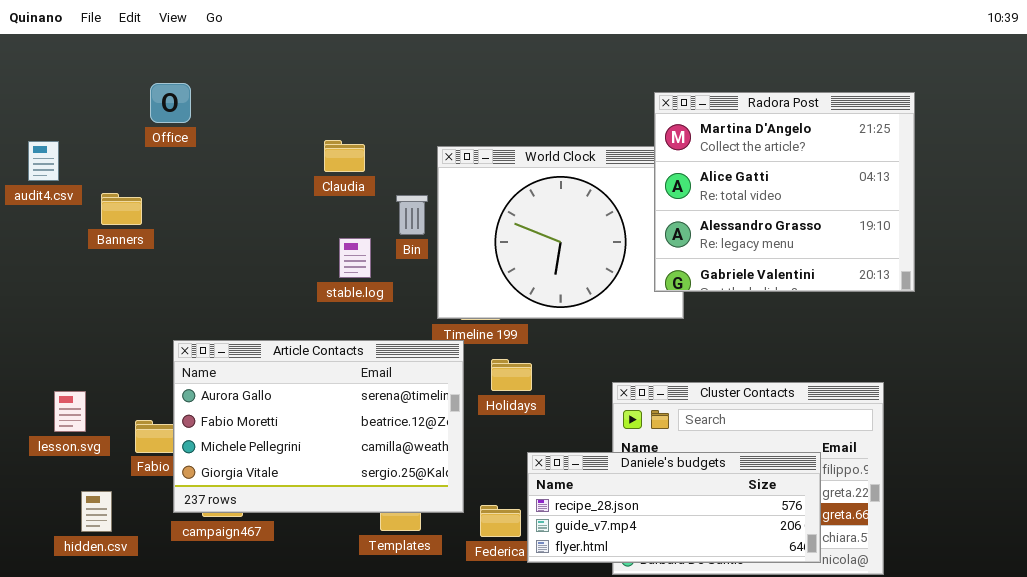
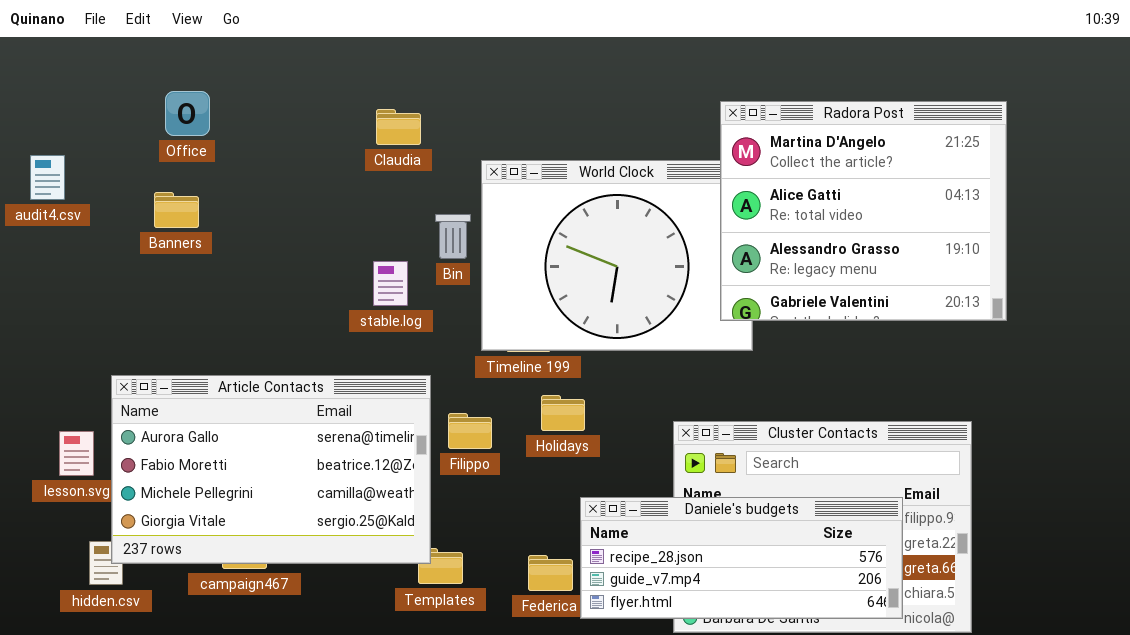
Claudia: [324,140,365,172] -> [376,109,421,145], moved
Banners: [101,193,142,225] -> [154,192,199,228], moved
Article Contacts: [173,340,464,513] -> [111,375,431,564], moved

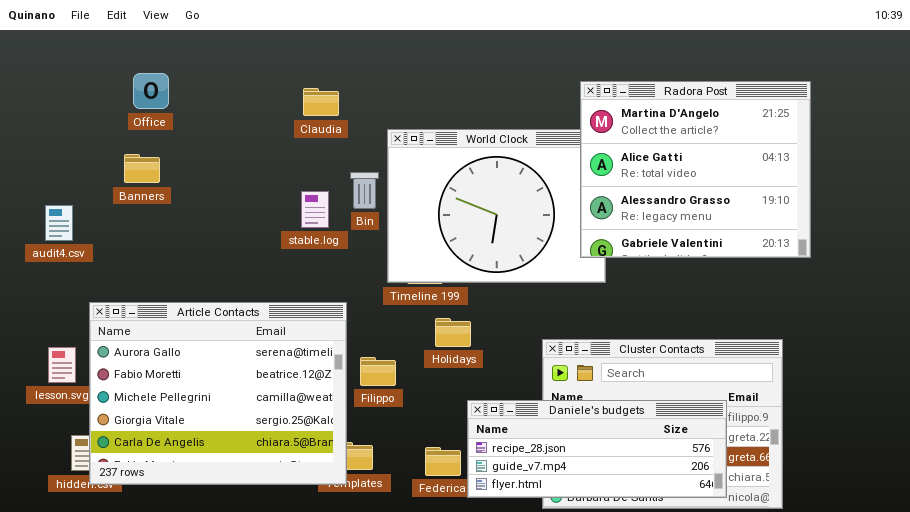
audit4.csv: [30,155,65,200] -> [45,205,73,241], moved
stable.log: [373,261,408,306] -> [301,191,329,228], moved
Article Contacts: [111,375,431,564] -> [89,302,347,485], resized
Filippo: [448,413,492,449] -> [360,357,396,386], moved

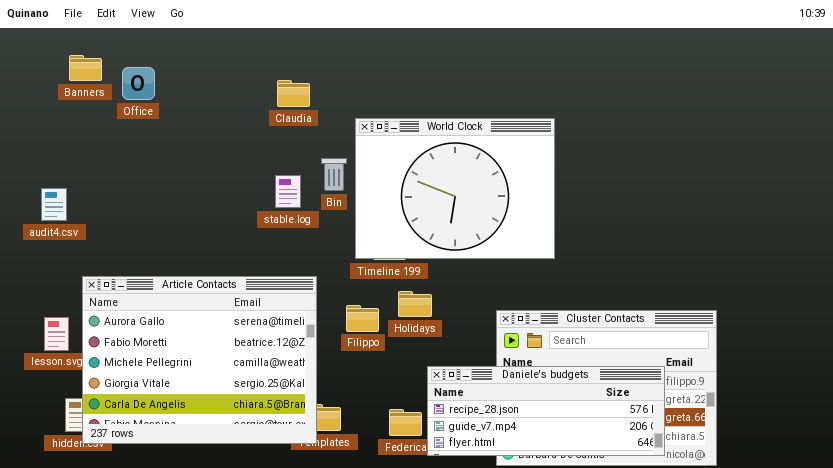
Radora Post: [580,81,811,258] -> none, closed
Banners: [124,154,160,183] -> [69,55,102,81], moved
Filippo: [360,357,396,386] -> [346,305,379,332], moved

